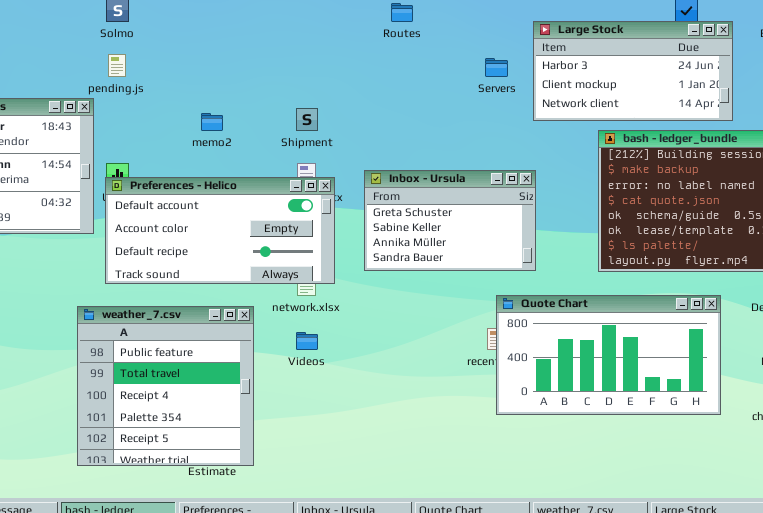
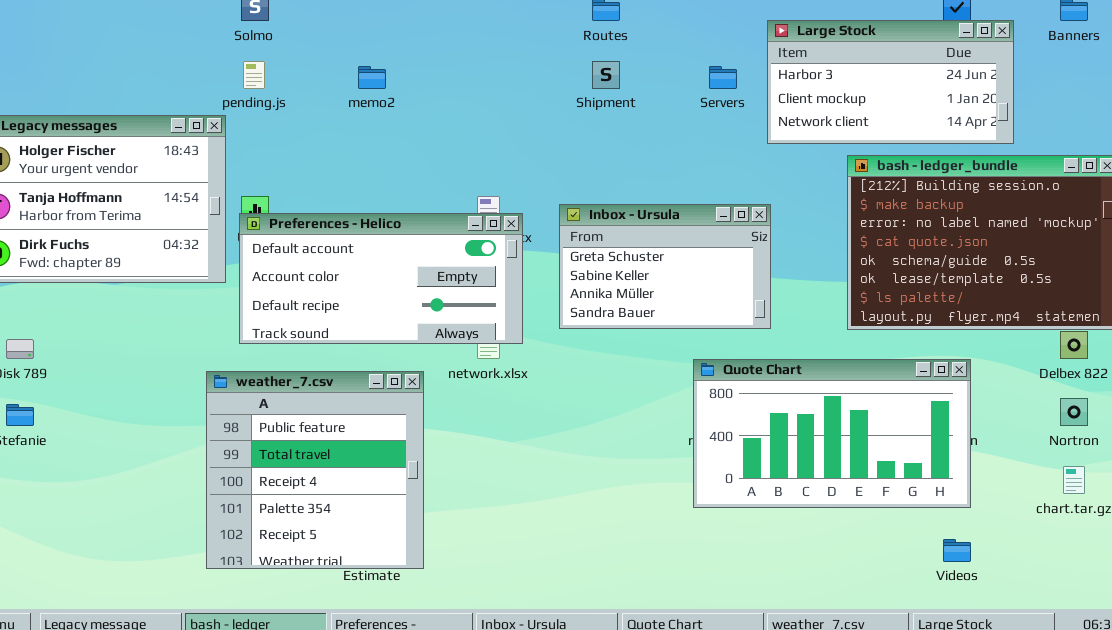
Shipment: [296,108,318,131] -> [592,61,620,89], moved
memo2: [201,113,223,131] -> [358,66,386,89], moved
Quote Chart: [496,295,721,415] -> [693,359,971,508], moved
Videos: [296,332,318,350] -> [943,539,971,562], moved

